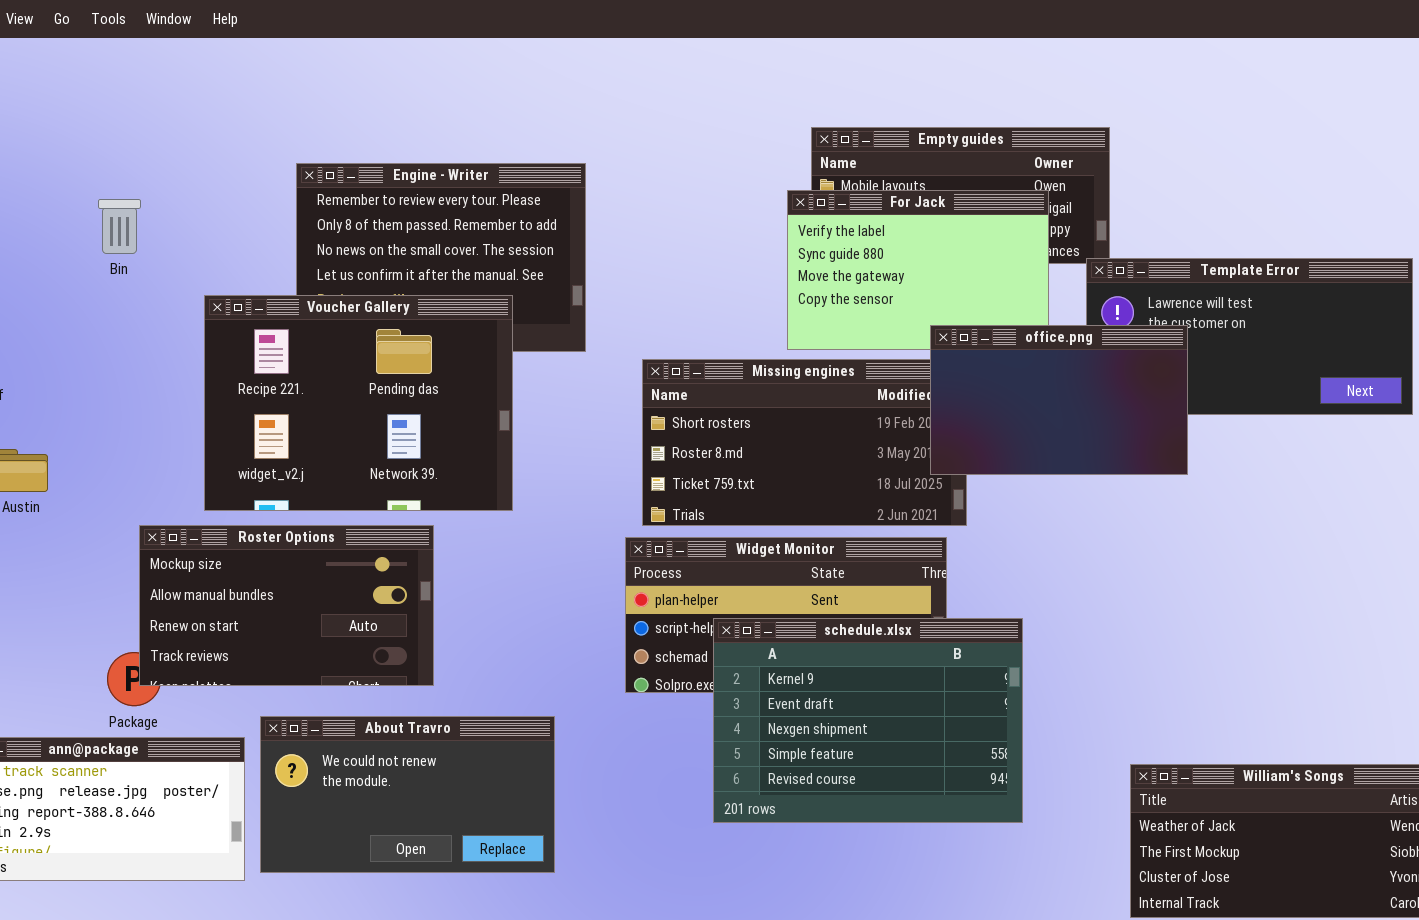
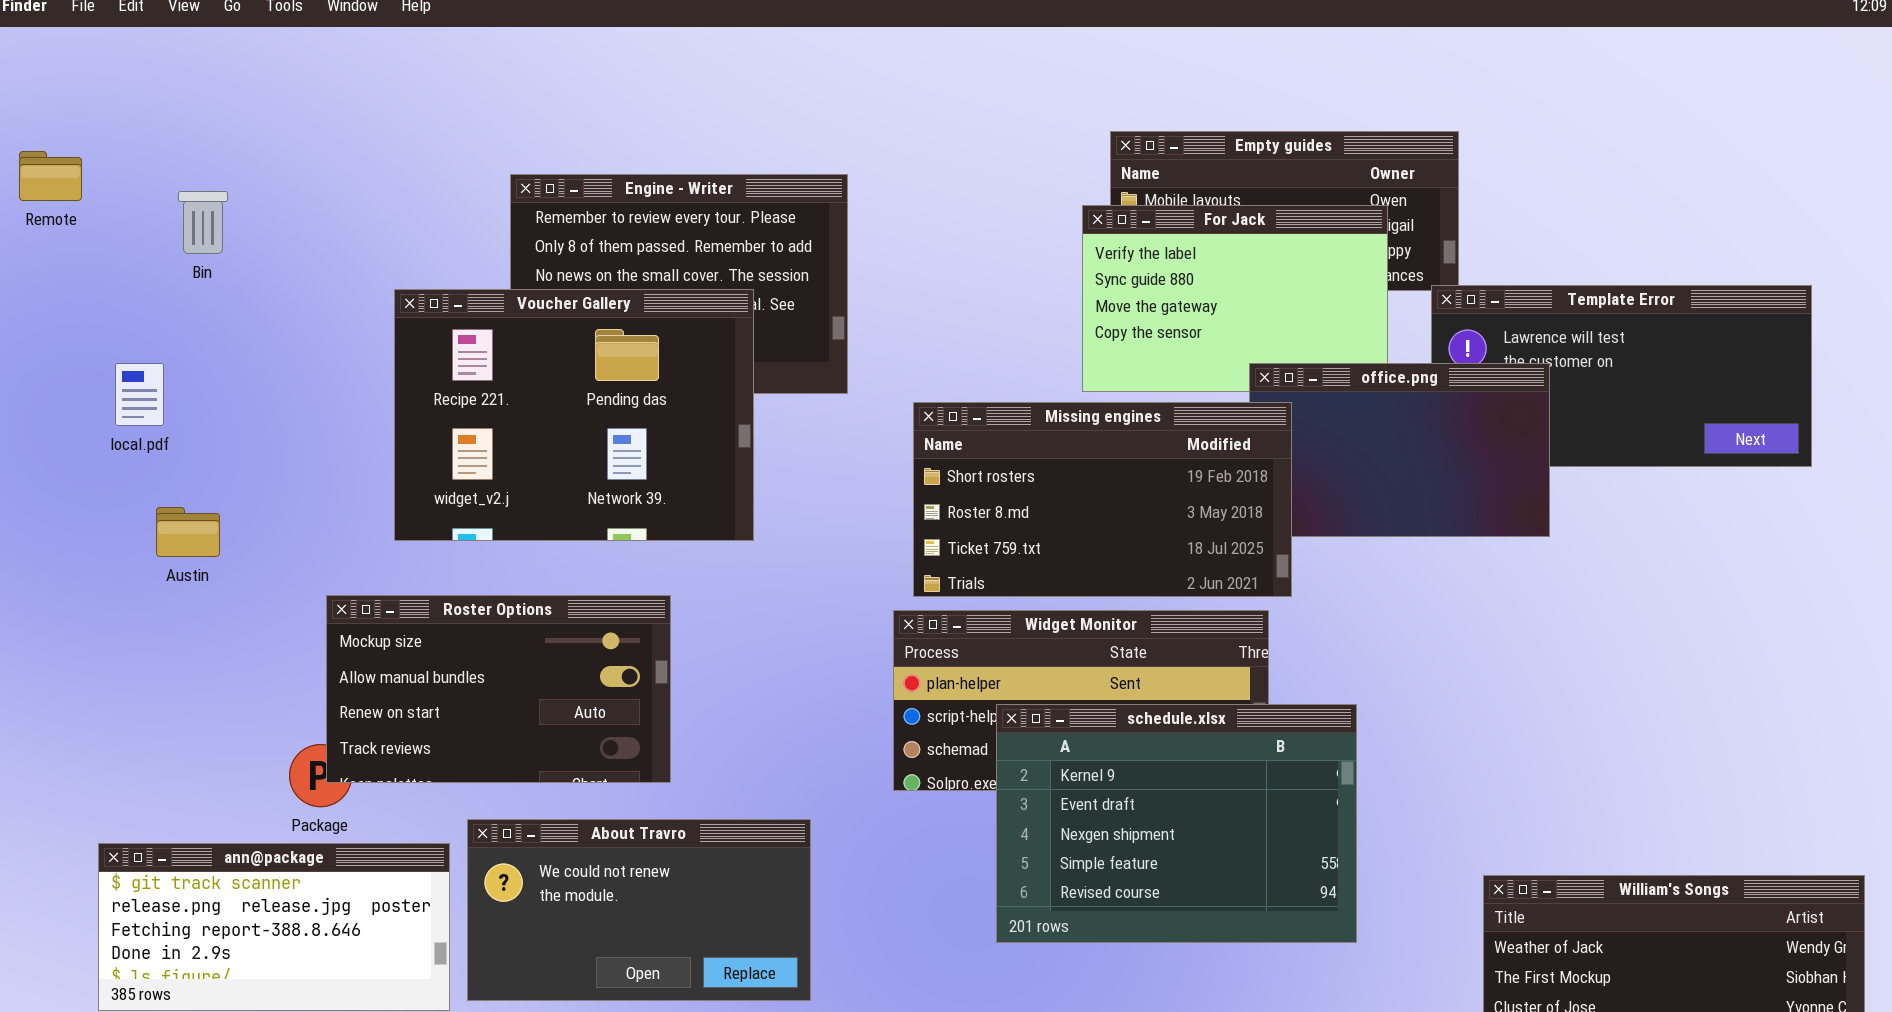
Bin: [98,199,141,254] -> [178,191,228,254], moved
Voucher Gallery: [204,295,513,511] -> [394,289,754,541], moved
Missing engines: [642,359,967,526] -> [913,402,1292,597], raised

